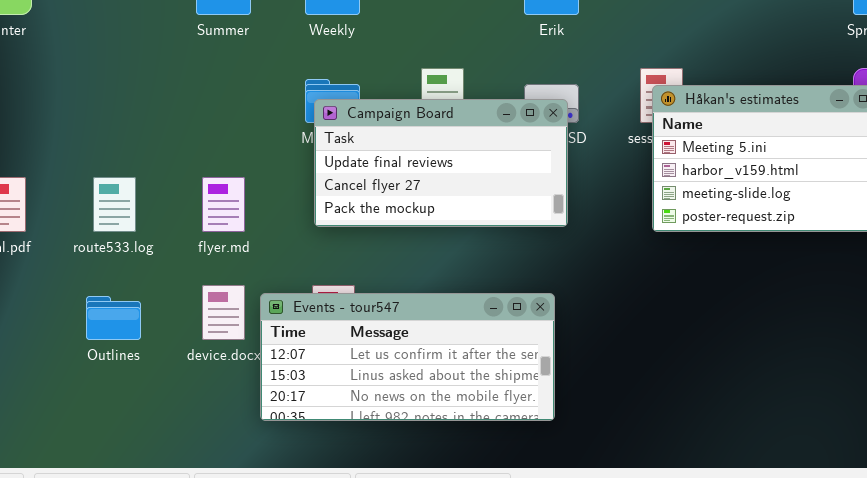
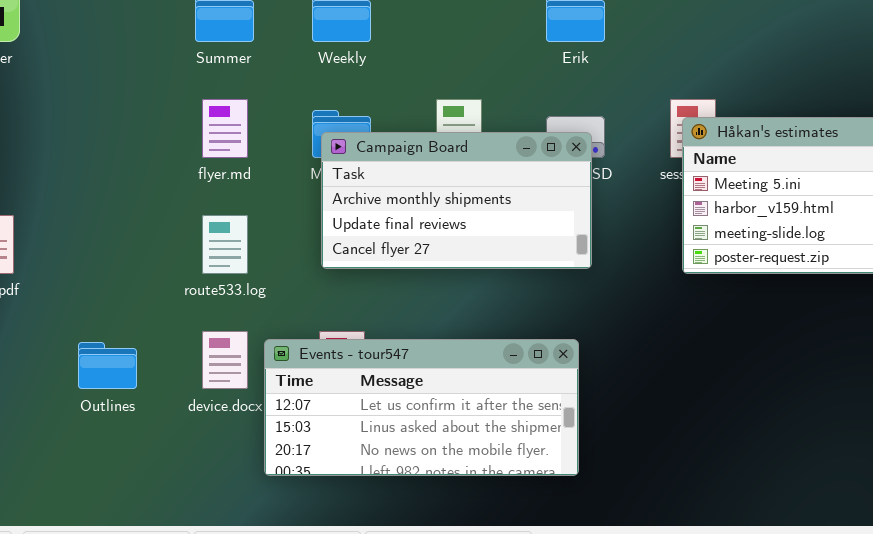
Campaign Board: [314,99,568,227] -> [321,132,592,269], scrolled up 1 row
route533.log: [93,177,136,232] -> [202,215,248,274], moved
flyer.md: [202,177,245,232] -> [202,99,248,158], moved

